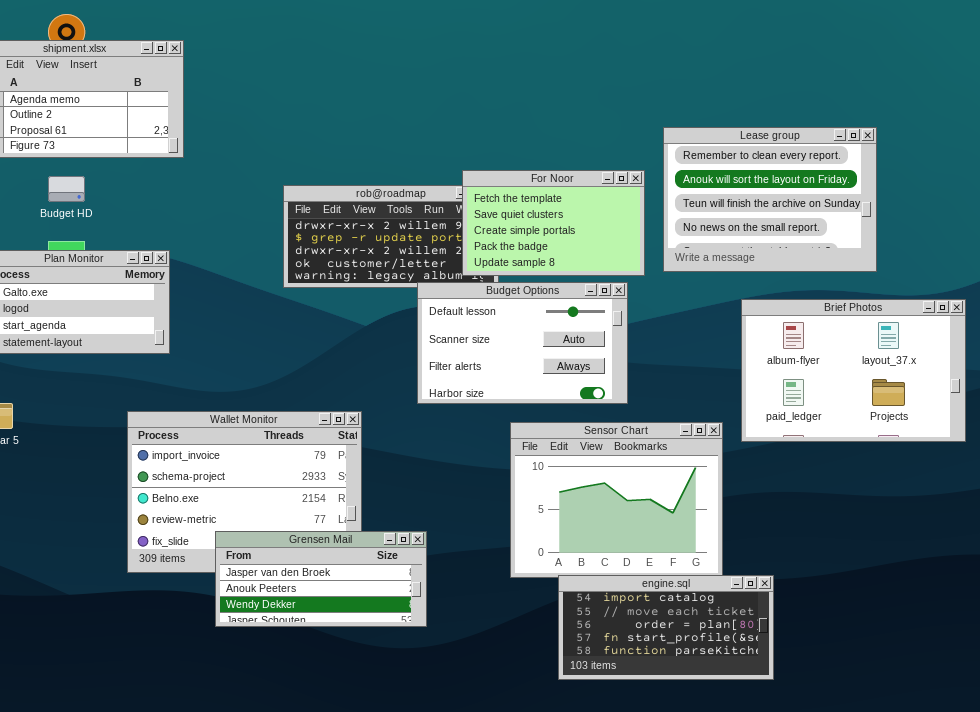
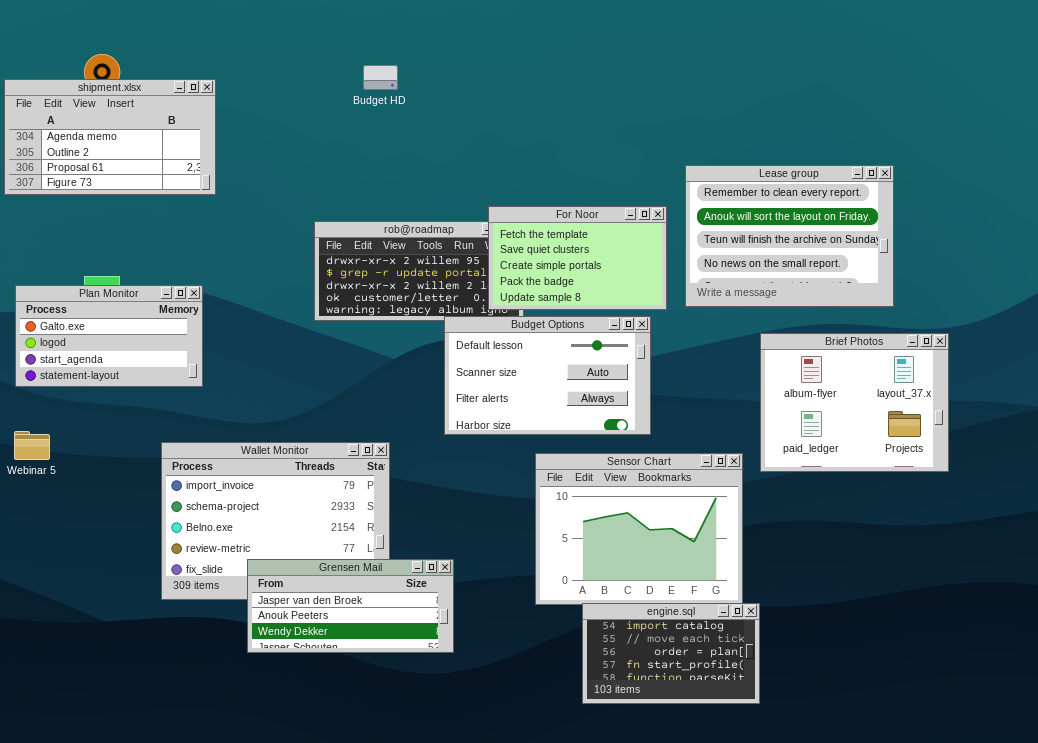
Budget HD: [48,176,85,202] -> [363,65,398,90], moved
Brief Photos: [741,299,966,442] -> [760,333,949,472], resized
engine.sql: [558,575,774,680] -> [582,603,760,704], resized

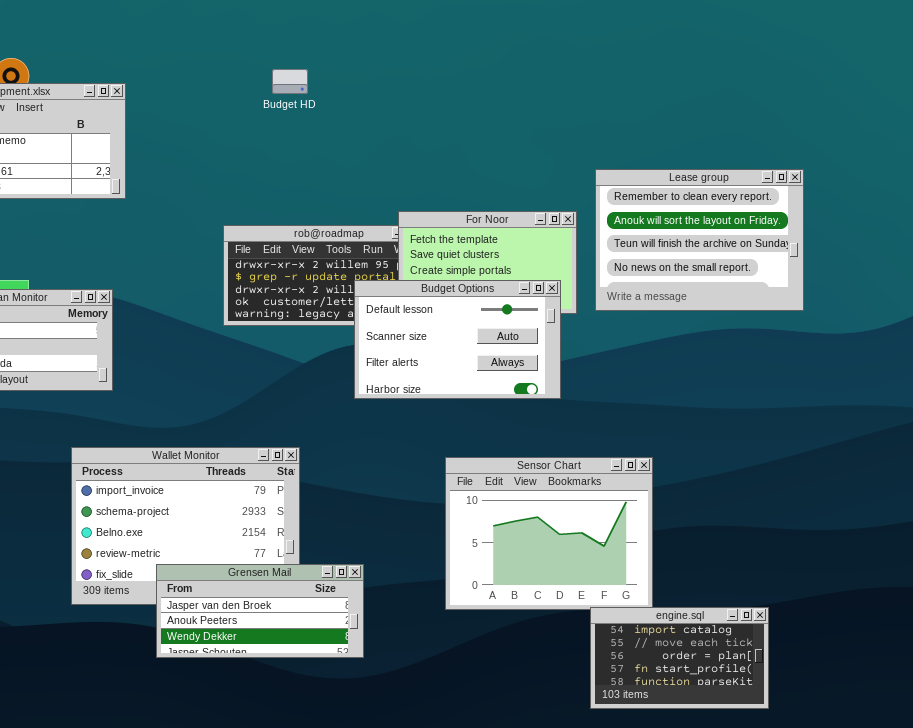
Budget Options: [444,316,651,435] -> [354,280,561,399], moved
Brief Photos: [760,333,949,472] -> none, closed
engine.sql: [582,603,760,704] -> [590,607,769,709], moved

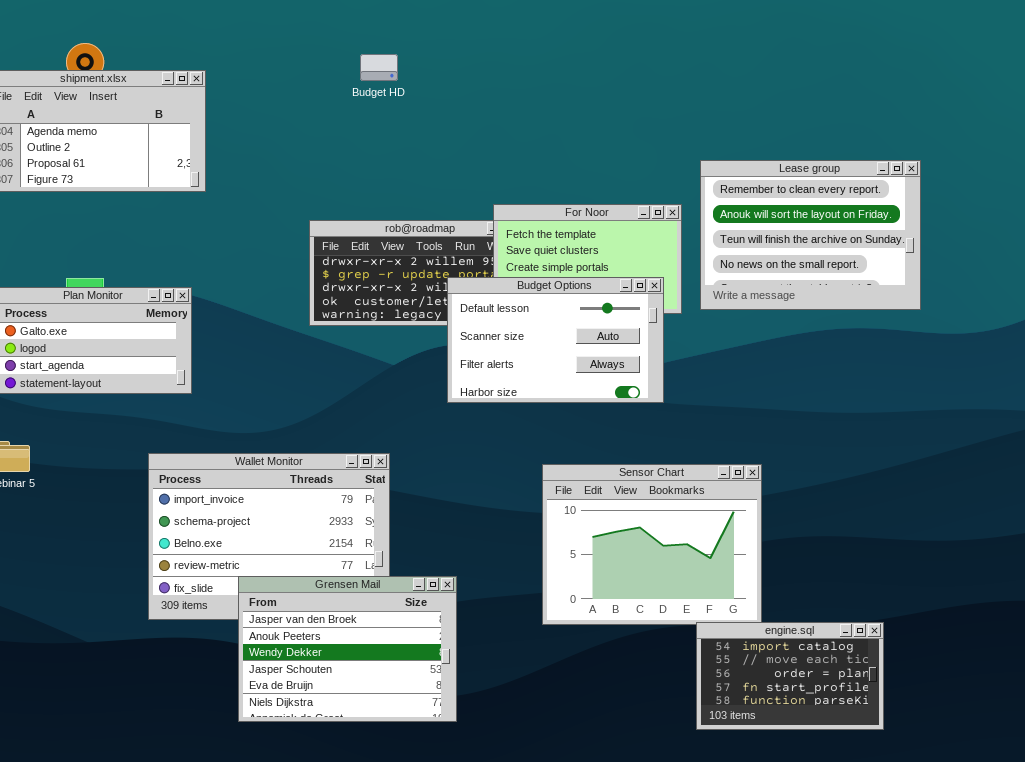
Grensen Mail: [156,564,364,658] -> [238,576,457,722], resized

